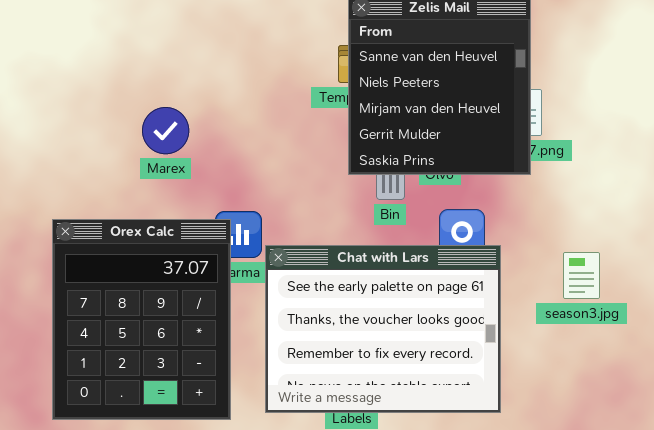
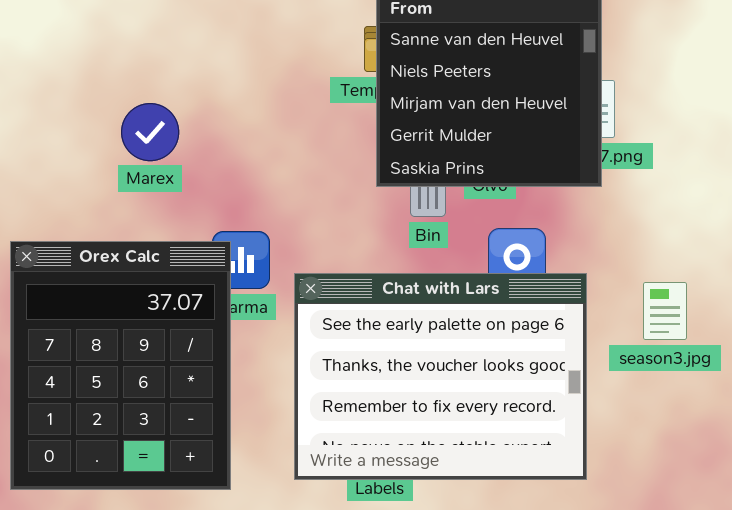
Chat with Lars: [265,245,501,413] -> [294,273,587,480], moved

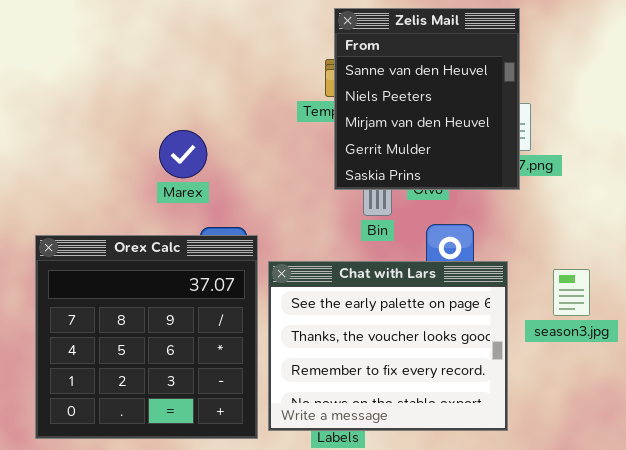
Marex: [121,103,179,161] -> [159,130,207,178], moved
Orex Calc: [10,241,231,490] -> [35,235,258,439], resized

